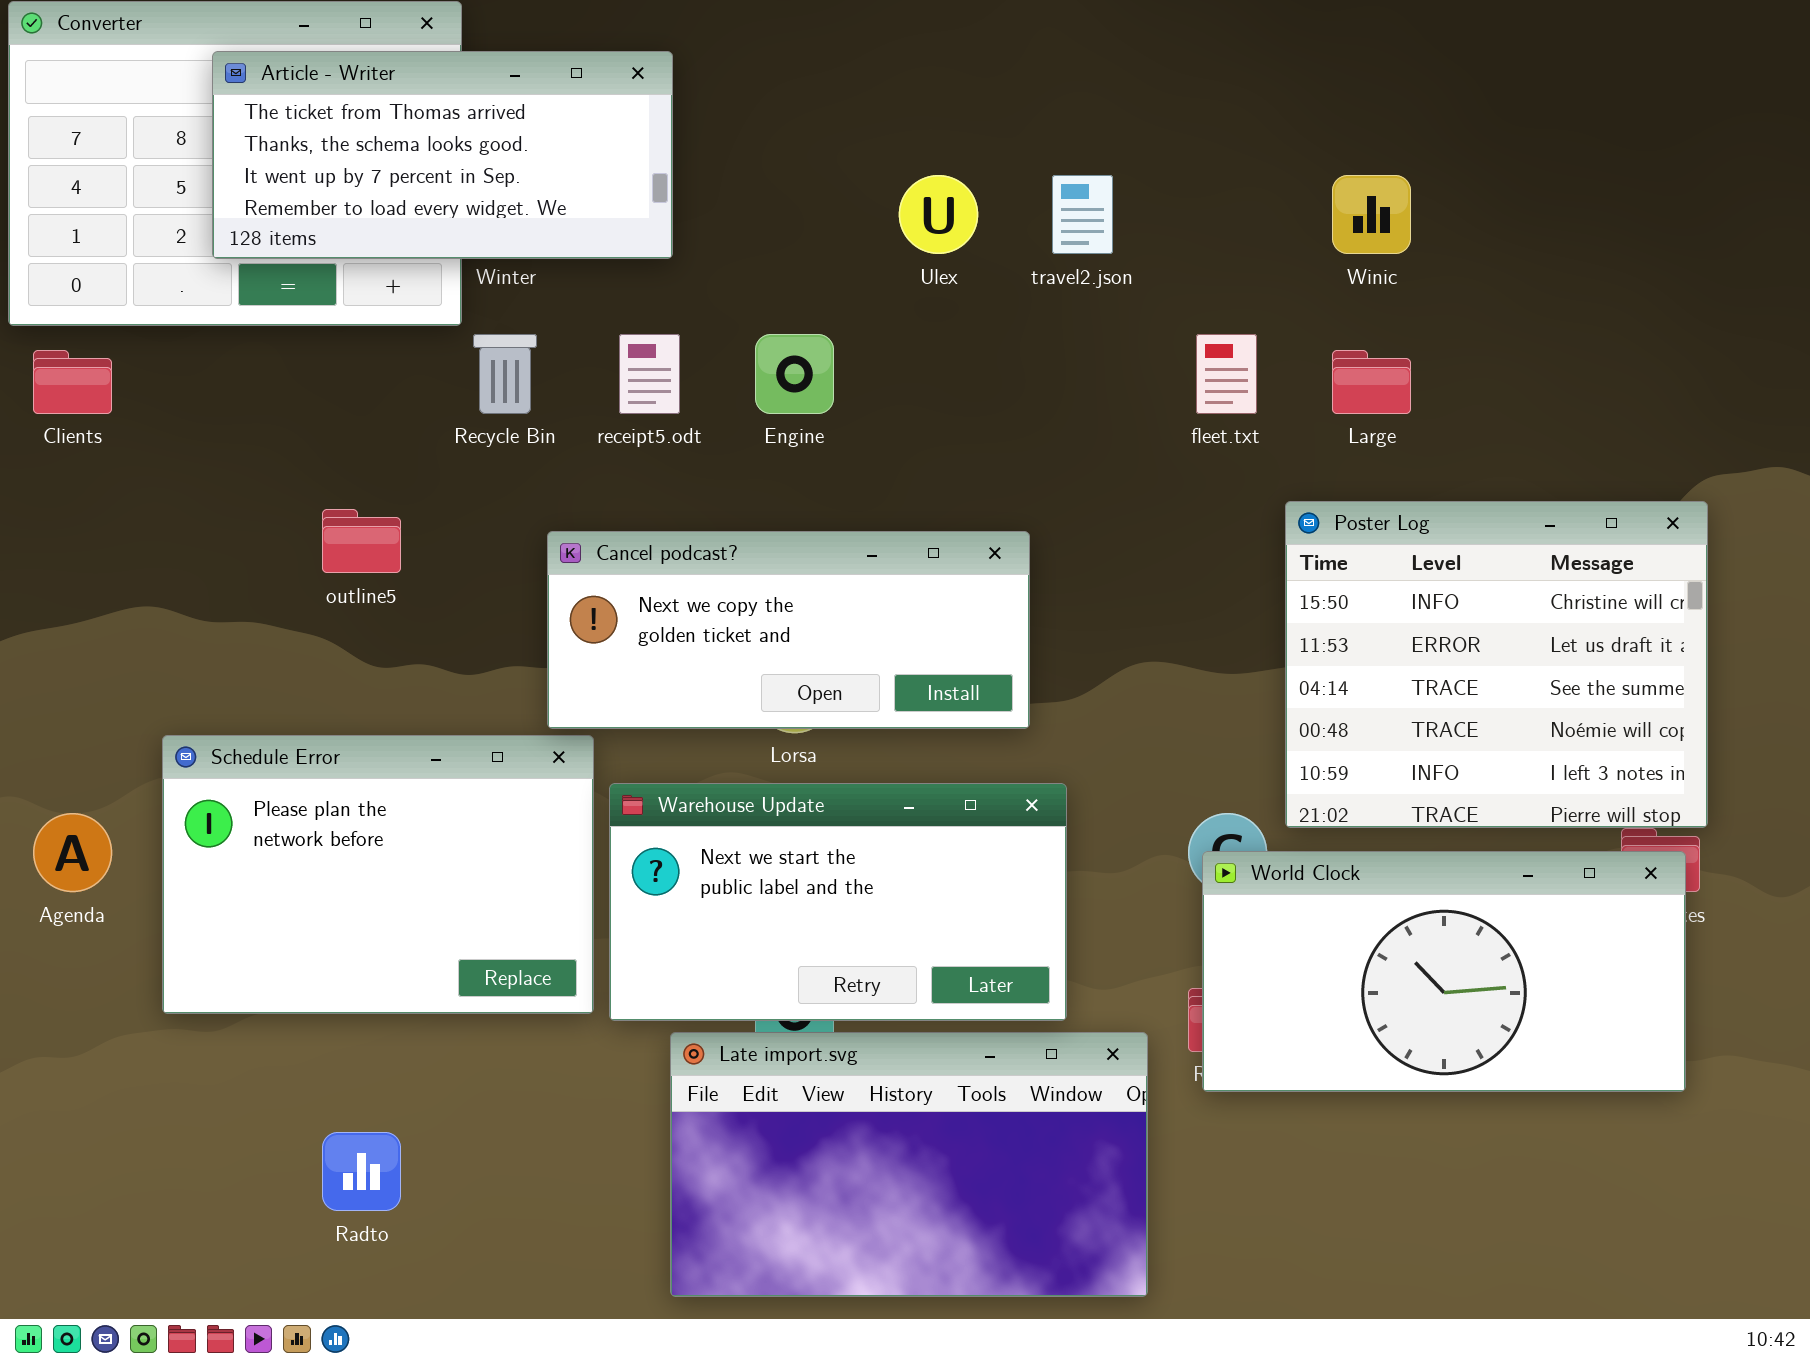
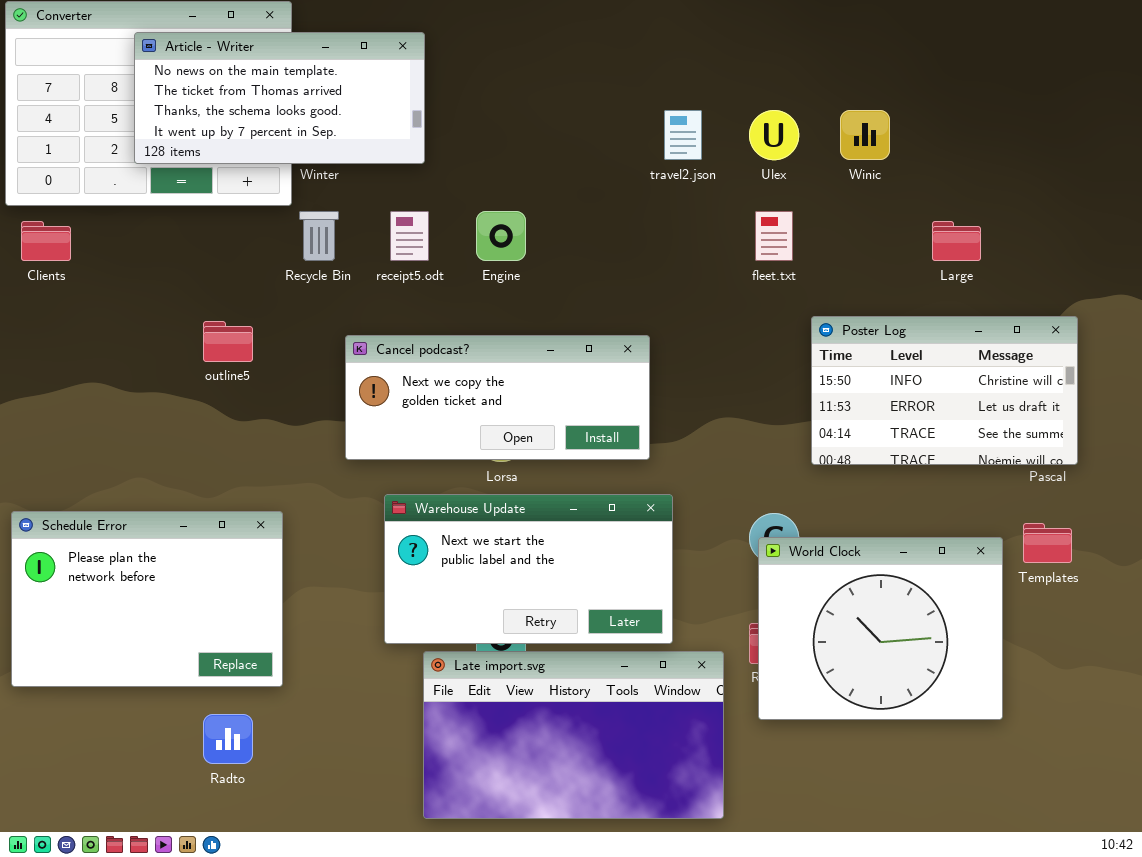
Article - Writer: [212,51,673,259] -> [134,32,425,164], scrolled up 1 row
Ulex: [899,175,978,254] -> [749,110,799,160], moved
Large: [1332,350,1411,414] -> [932,221,981,261], moved
Poster Log: [1285,501,1708,828] -> [811,316,1078,465], resized
Schedule Error: [162,735,594,1014] -> [11,511,283,687], moved
World Clock: [1202,851,1686,1092] -> [758,537,1003,720], resized

